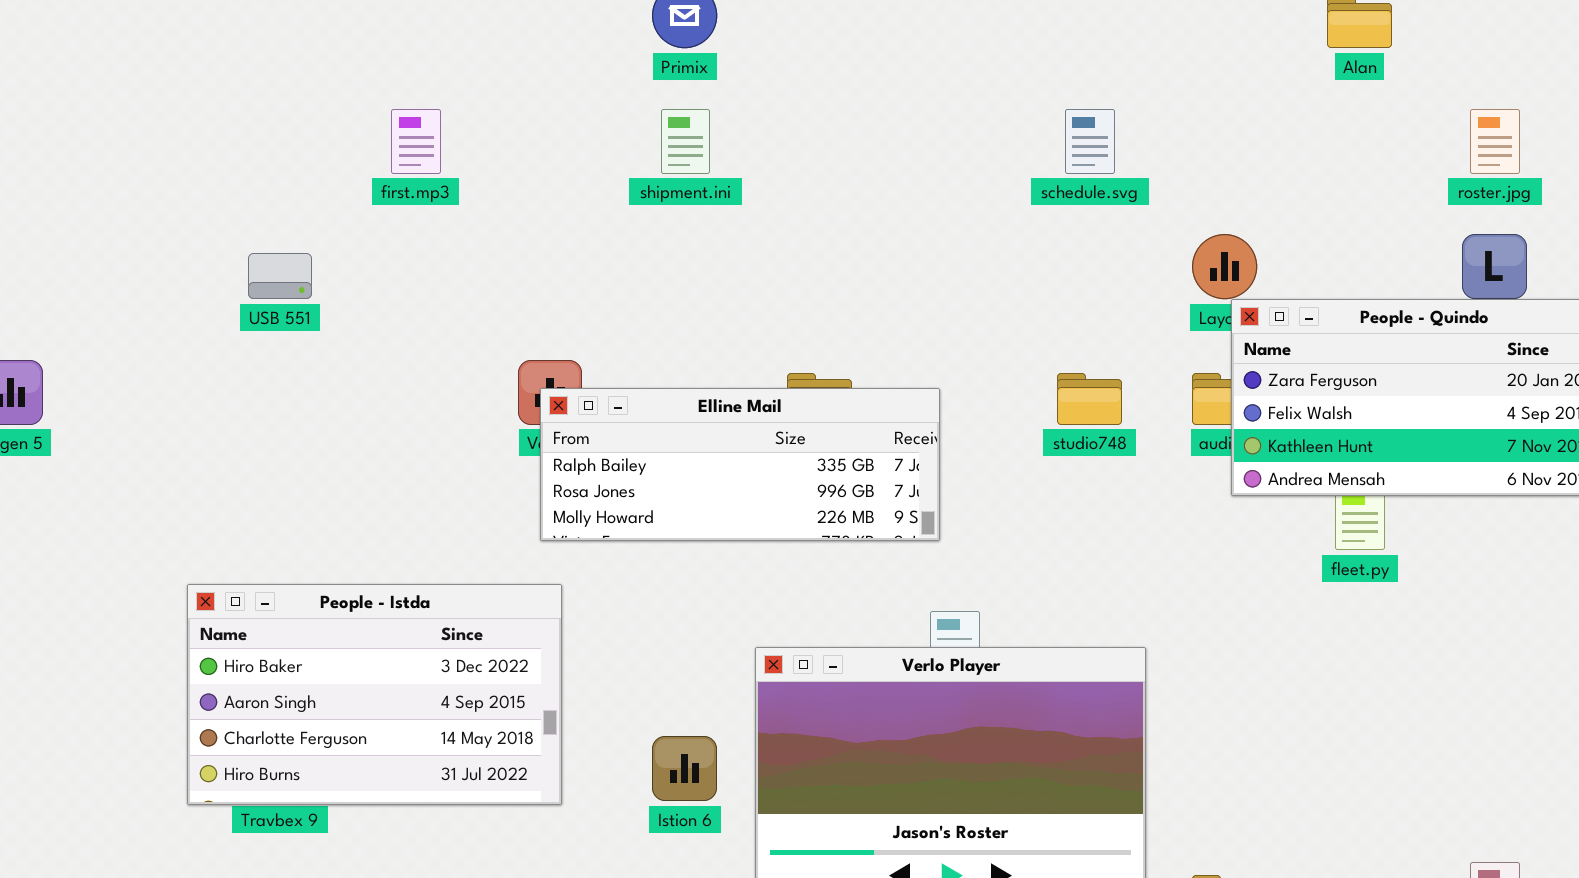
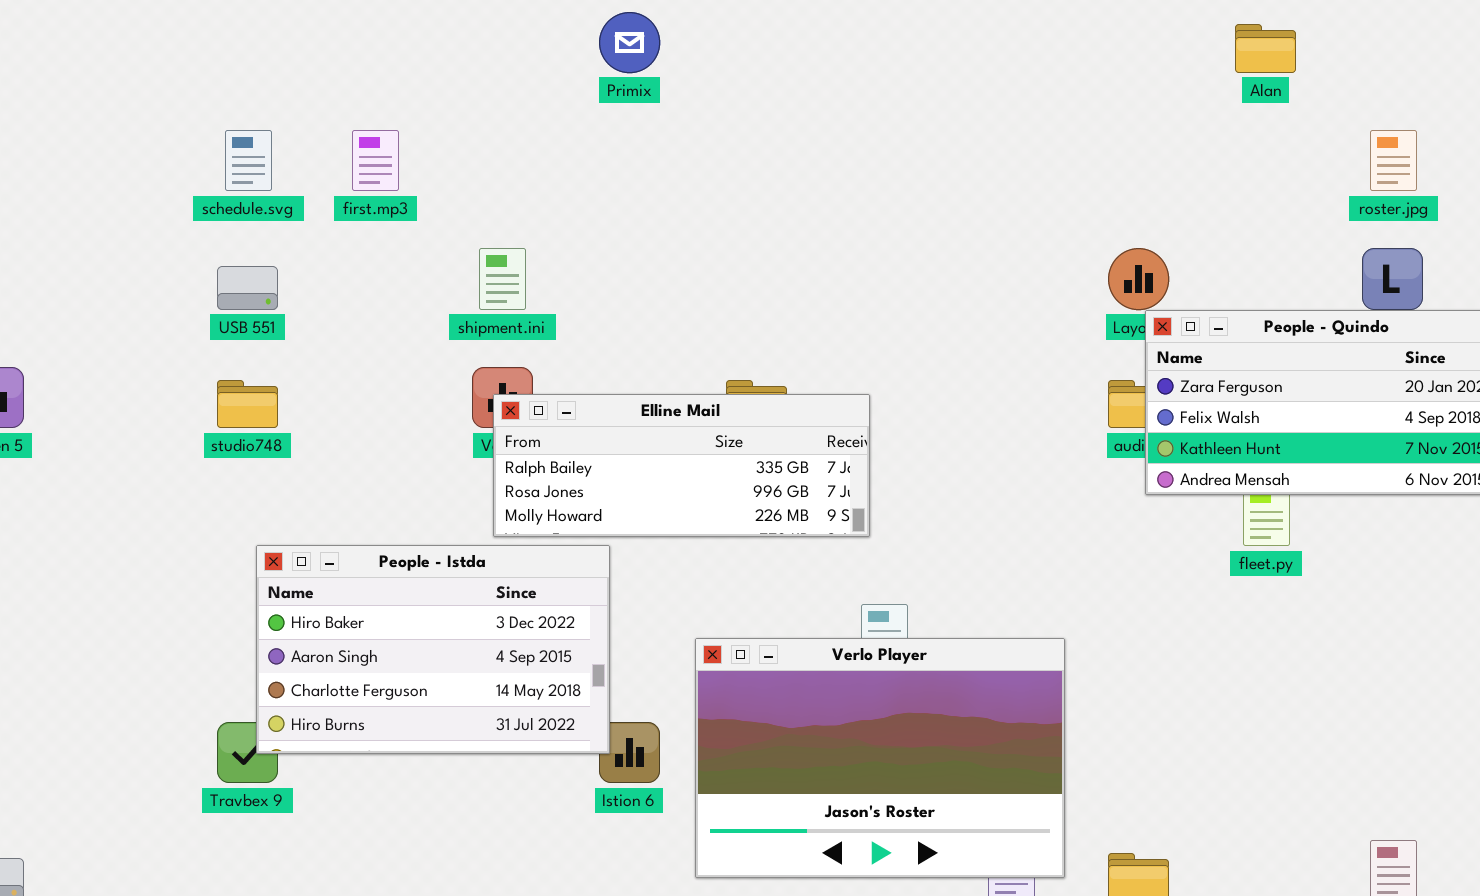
shipment.ini: [661,109,710,174] -> [479,248,526,310], moved
schedule.svg: [1065,109,1115,174] -> [225,130,272,191], moved
studio748: [1057,373,1122,425] -> [217,380,278,428], moved
People - Istda: [187,584,562,805] -> [256,545,610,754], moved

